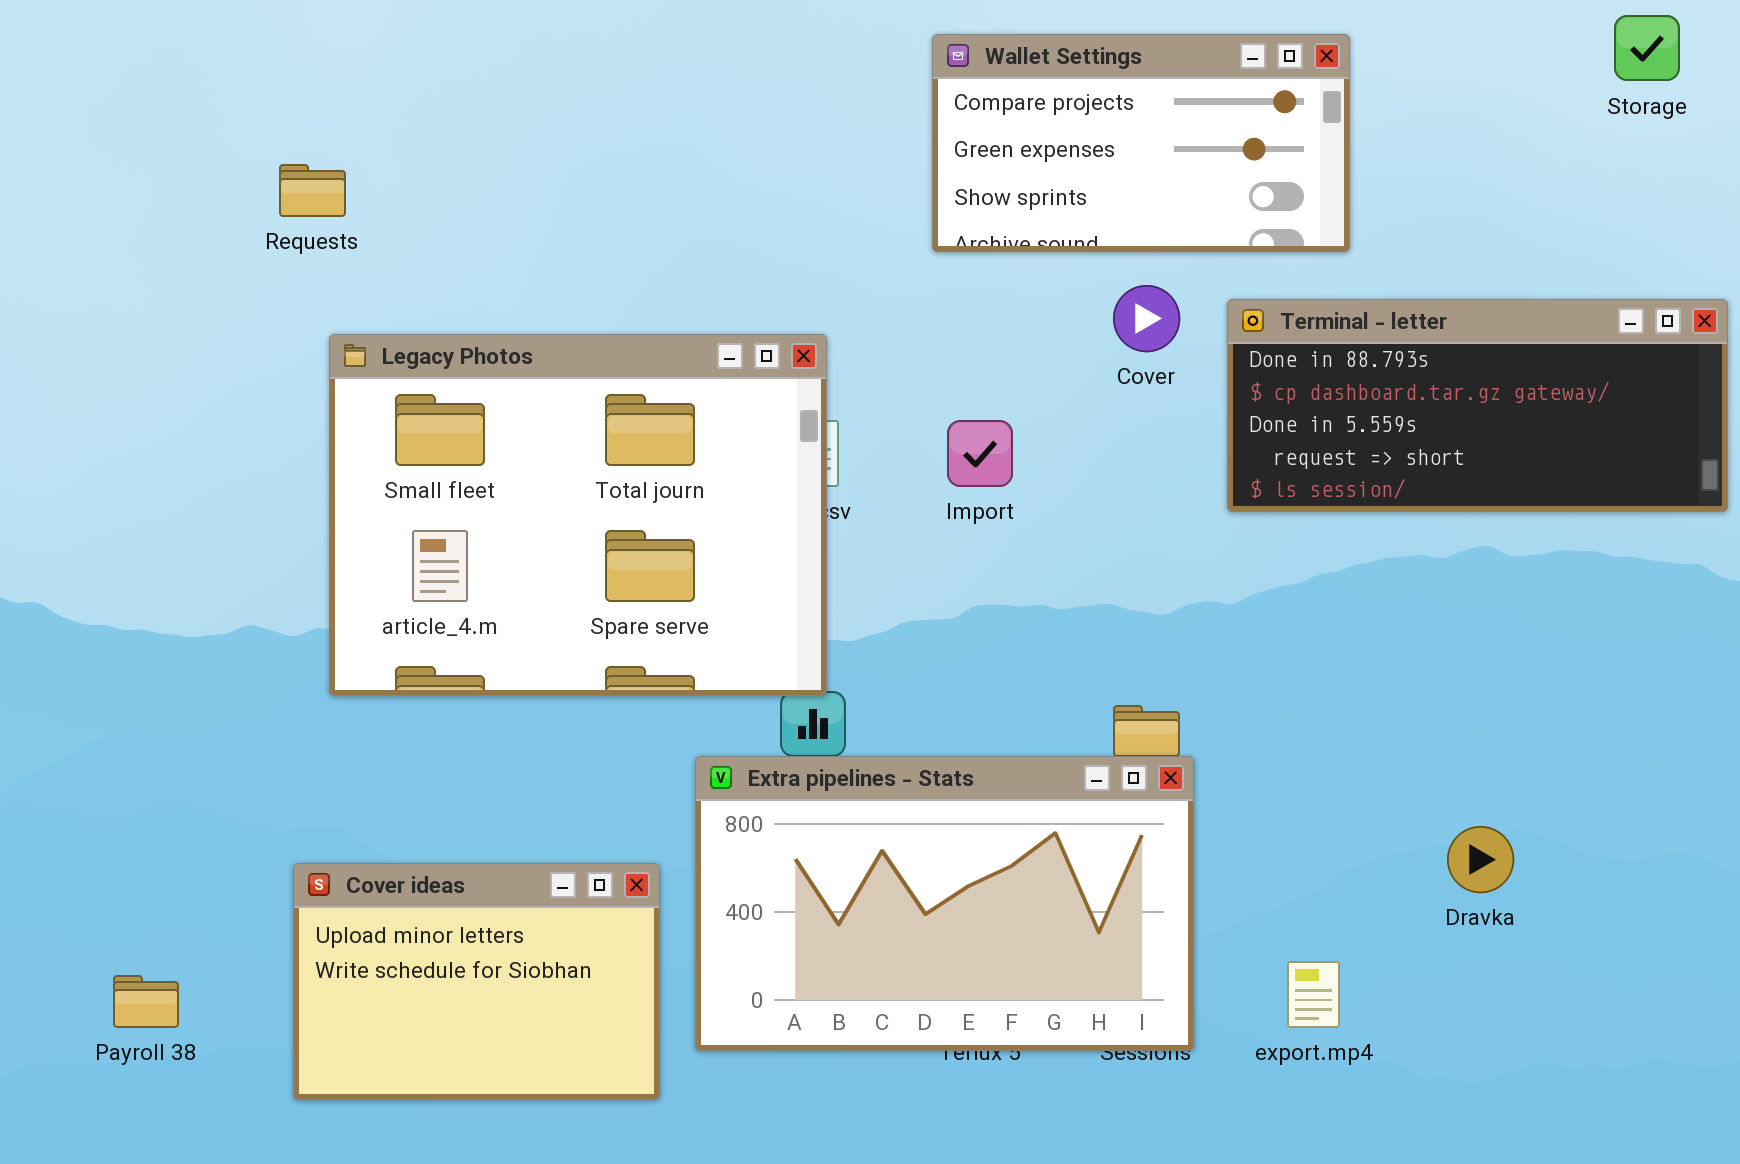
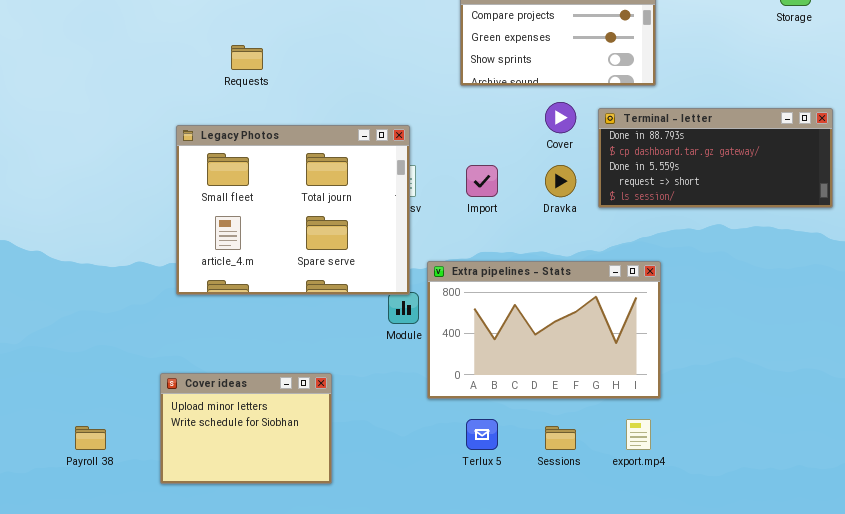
Requests: [279,164,346,217] -> [231,45,263,70], moved
Extra pipelines - Stats: [695,756,1194,1051] -> [427,261,661,399], moved
Dravka: [1447,826,1514,893] -> [545,165,576,197], moved

